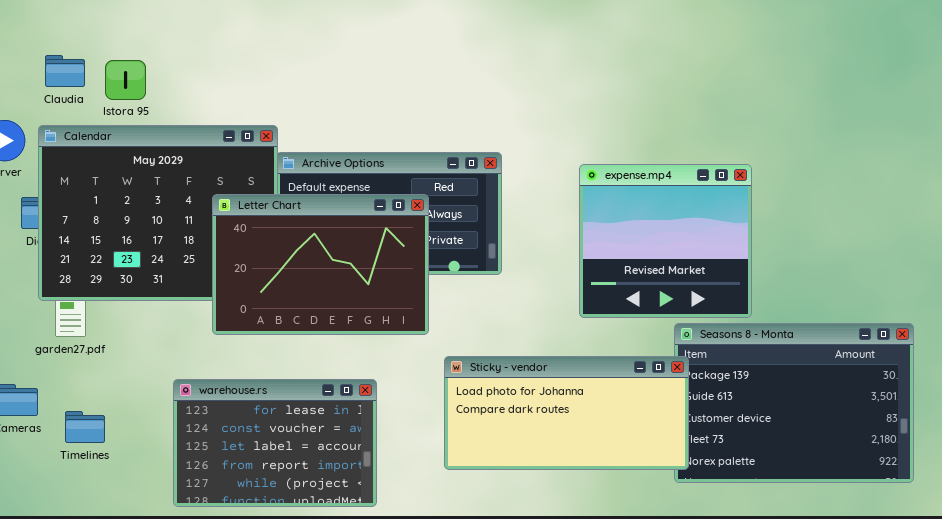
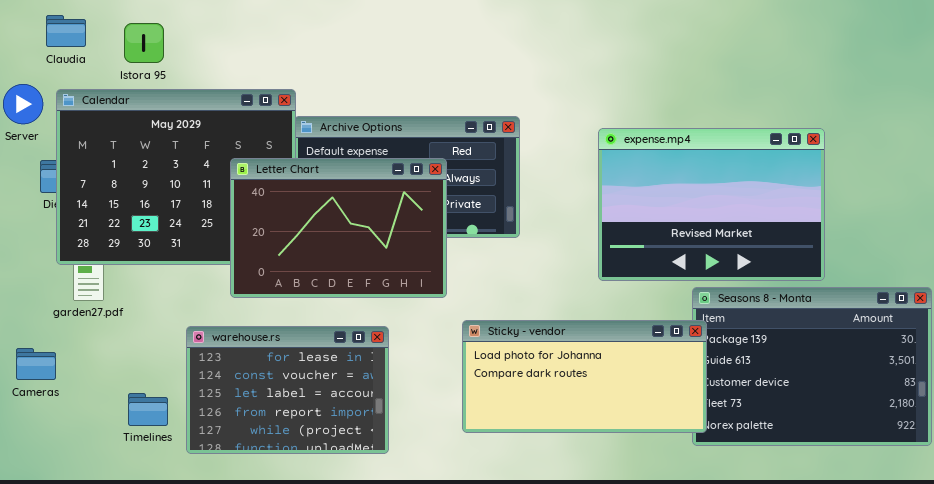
Claudia: [45,55,85,87] -> [46,15,86,47], moved
expense.mp4: [579,164,752,318] -> [598,128,825,281], resized
warehouse.rs: [173,379,377,507] -> [186,326,389,454], moved
Timelines: [65,411,105,443] -> [128,393,168,426], moved

